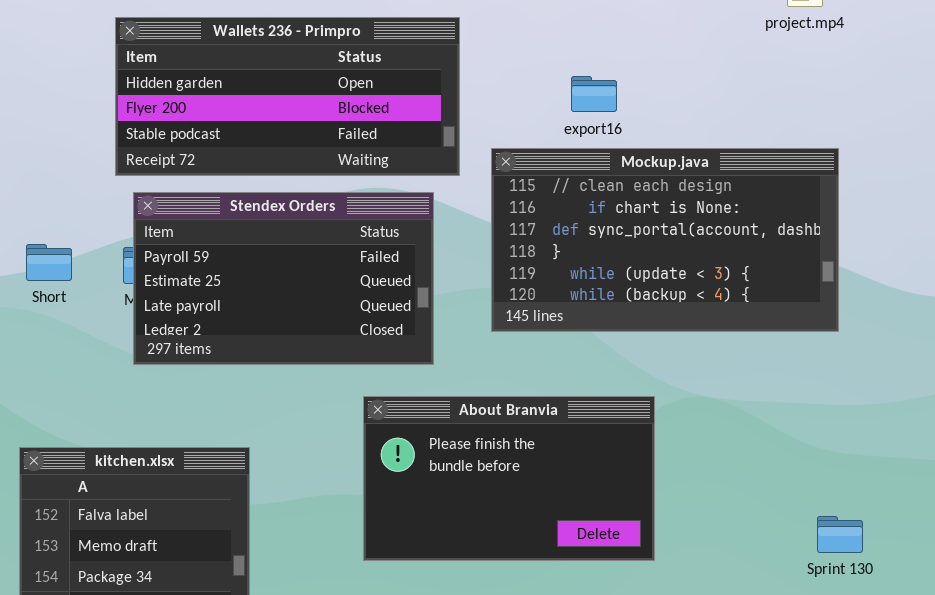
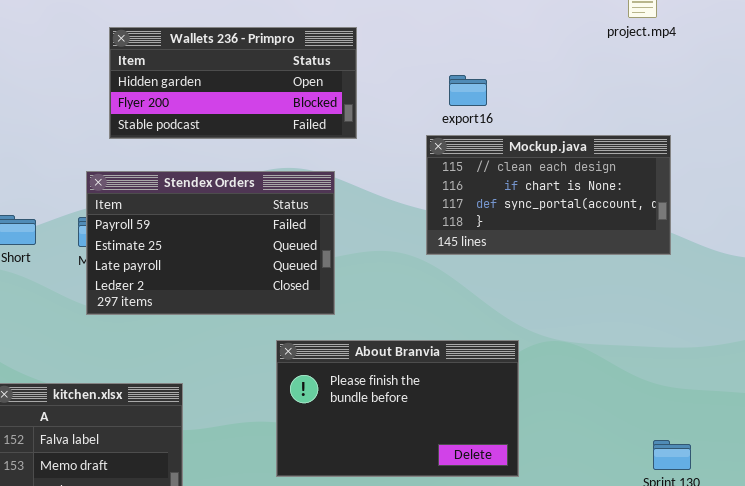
Wallets 236 - Primpro: [115,17,460,176] -> [109,27,357,139], resized
Mockup.java: [491,148,839,332] -> [426,135,671,255], resized

